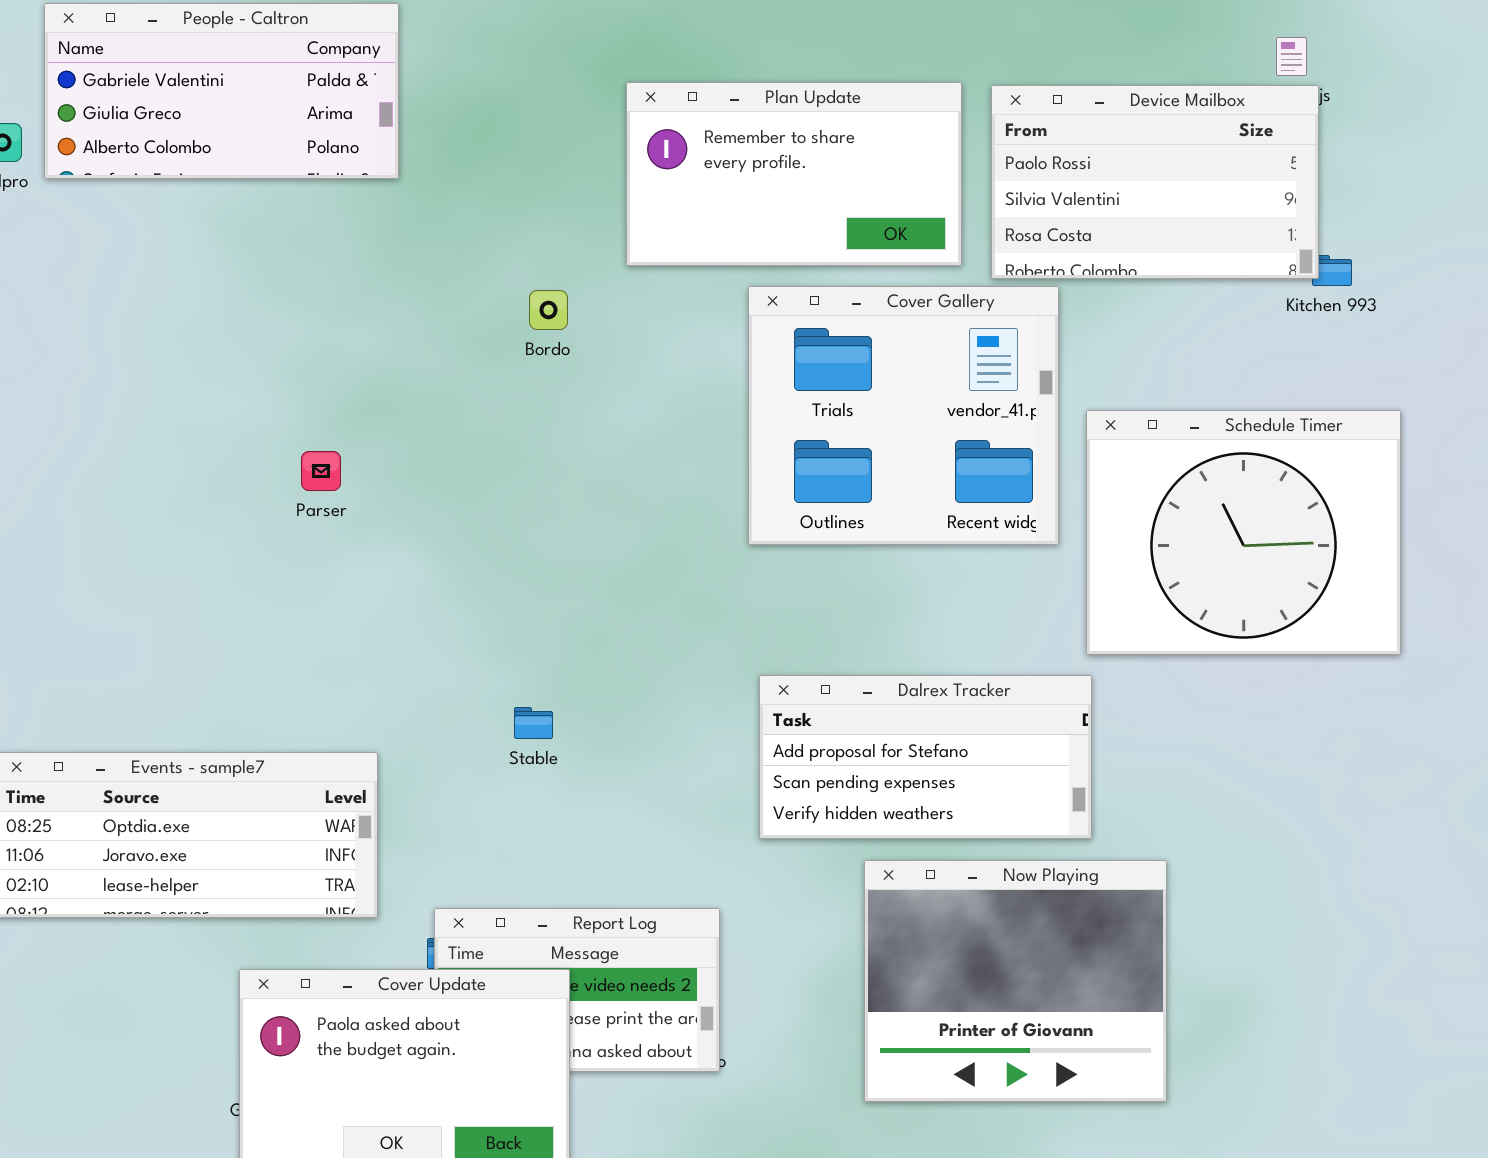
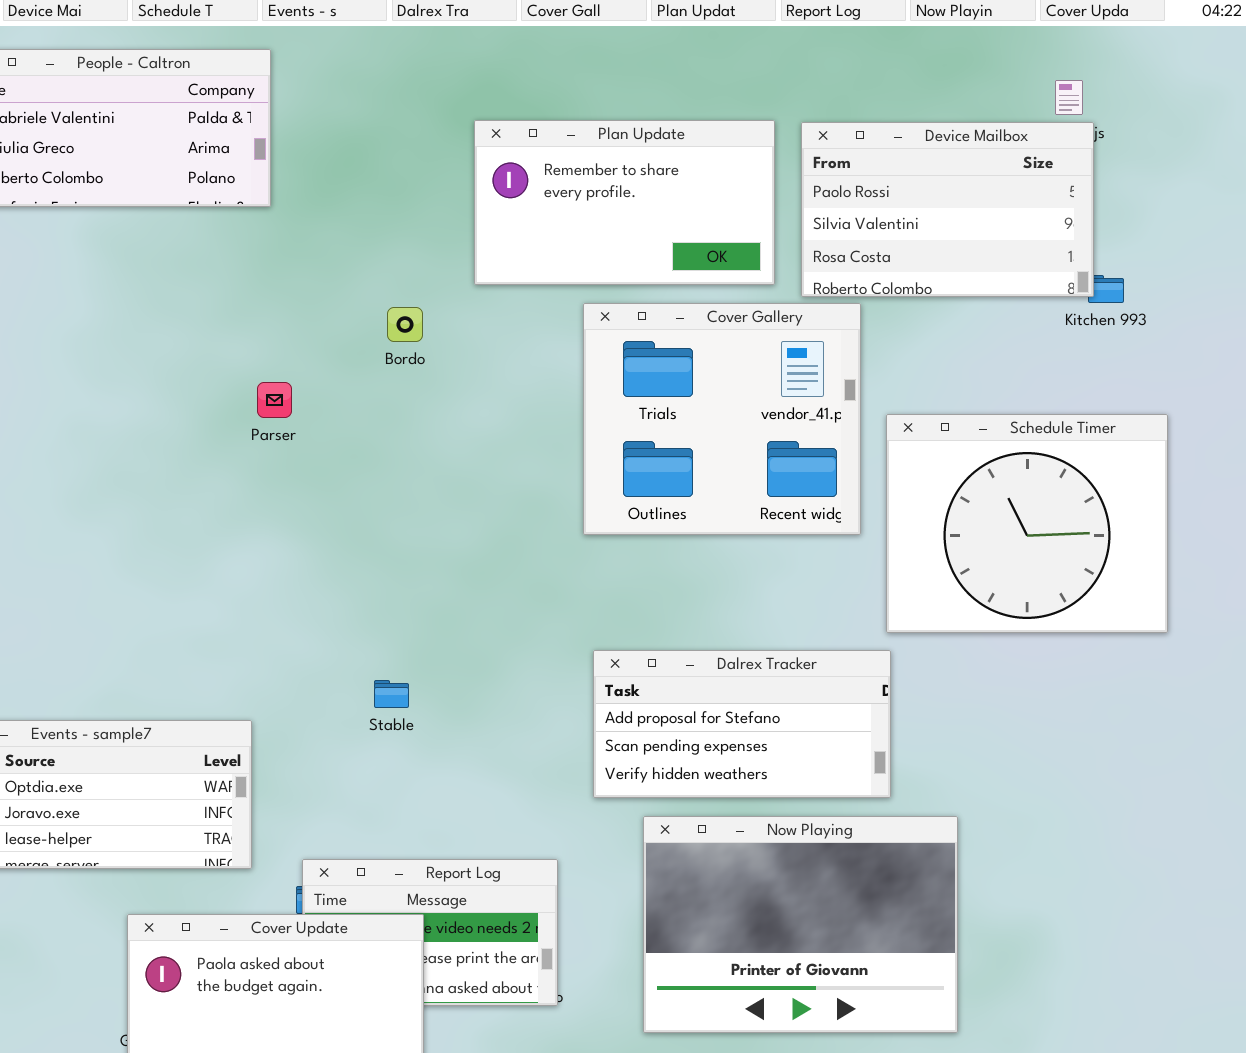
Parser: [301,451,341,491] -> [257,382,292,418], moved
Now Playing: [864,860,1167,1102] -> [643,816,958,1033], resized

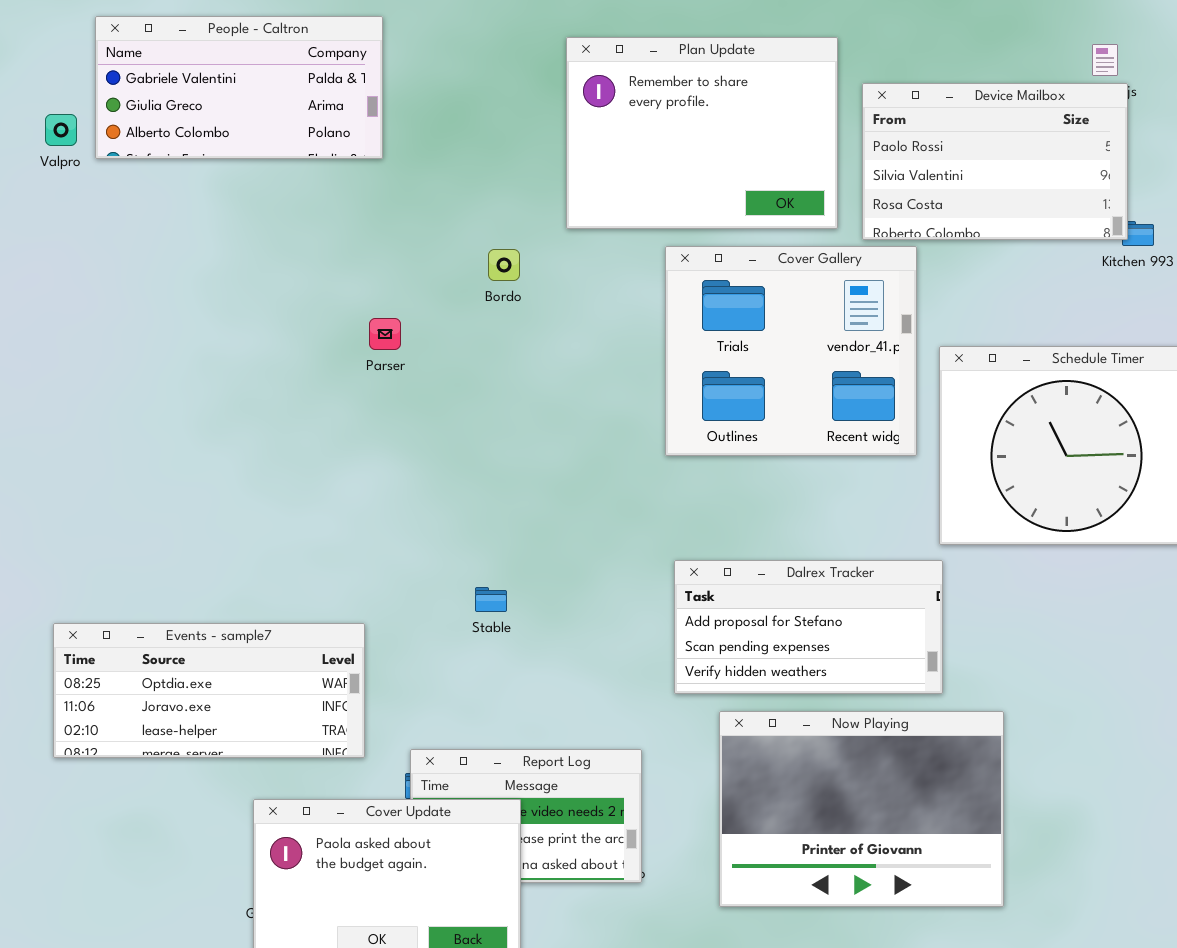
Plan Update: [474,120,775,285] -> [566,37,838,229], resized

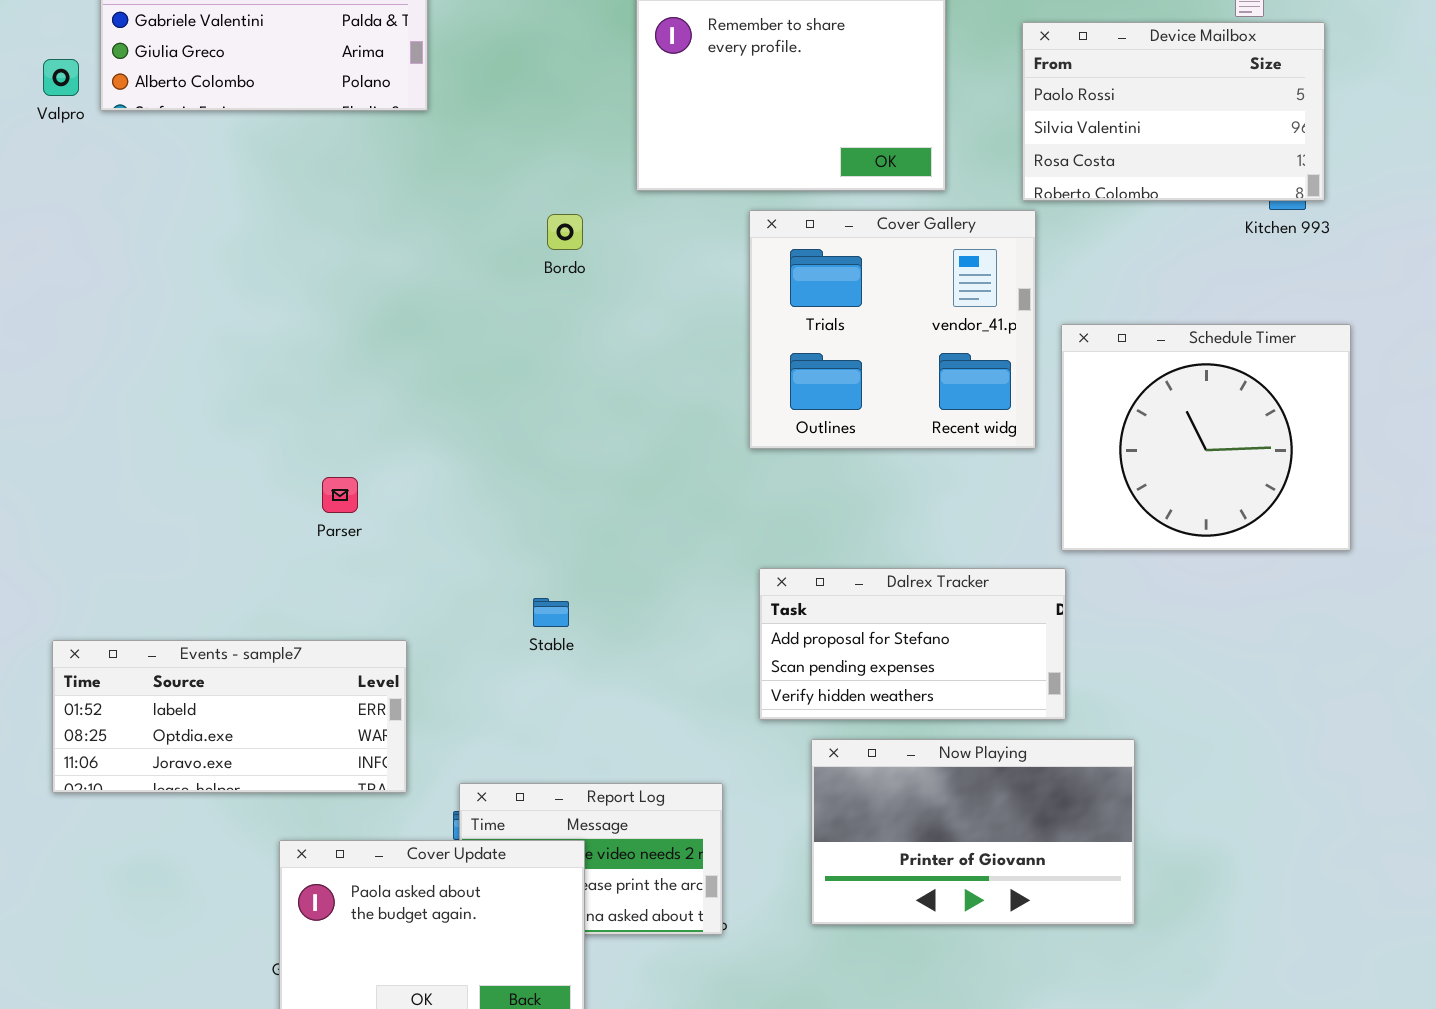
Device Mailbox: [862,83,1128,240] -> [1022,22,1325,201], moved
Parser: [369,318,401,350] -> [322,477,358,513], moved
Events - sample7: [53,623,365,758] -> [52,640,407,793], scrolled up 1 row
Now Playing: [719,711,1004,907] -> [811,739,1135,925], resized

